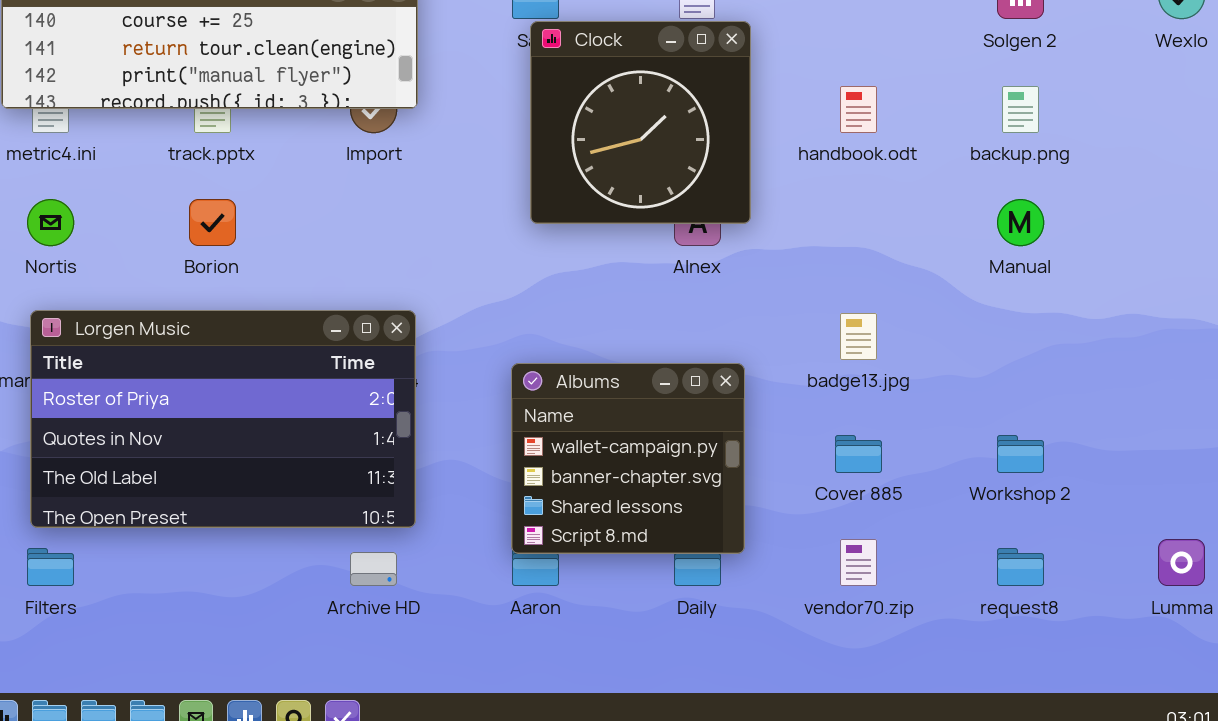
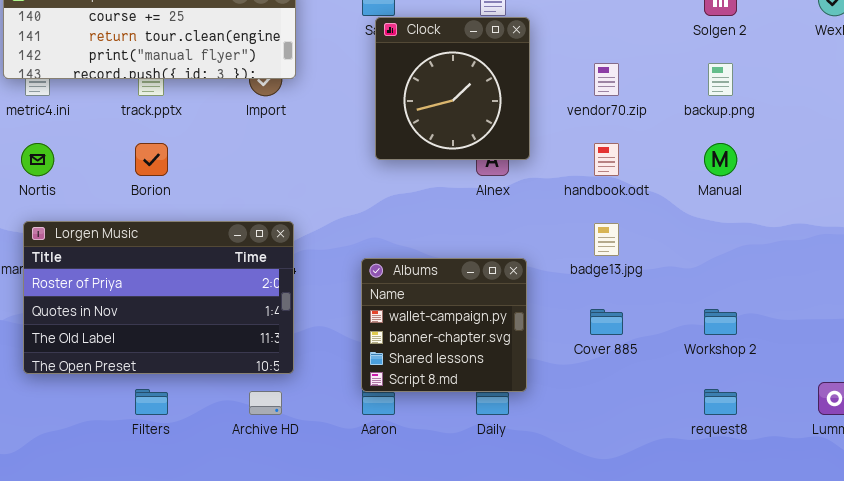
handbook.odt: [840,86,877,133] -> [594,143,619,176], moved
vendor70.zip: [840,539,877,586] -> [594,63,619,96], moved
Filters: [27,548,74,586] -> [135,389,168,415], moved

